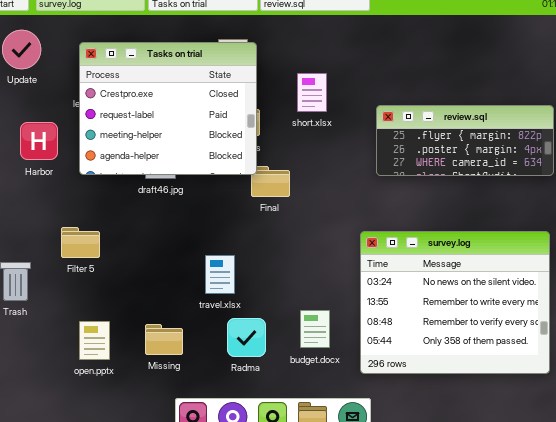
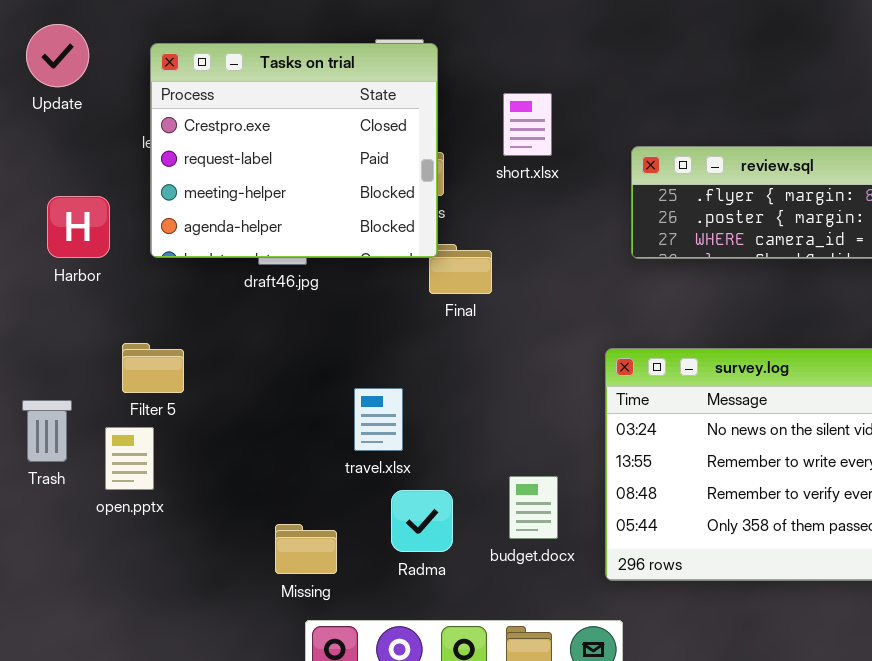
Harbor: [20,122,58,160] -> [47,196,110,258], moved
open.pptx: [79,321,110,360] -> [105,427,154,490], moved
Missing: [145,324,183,355] -> [275,524,337,574], moved

